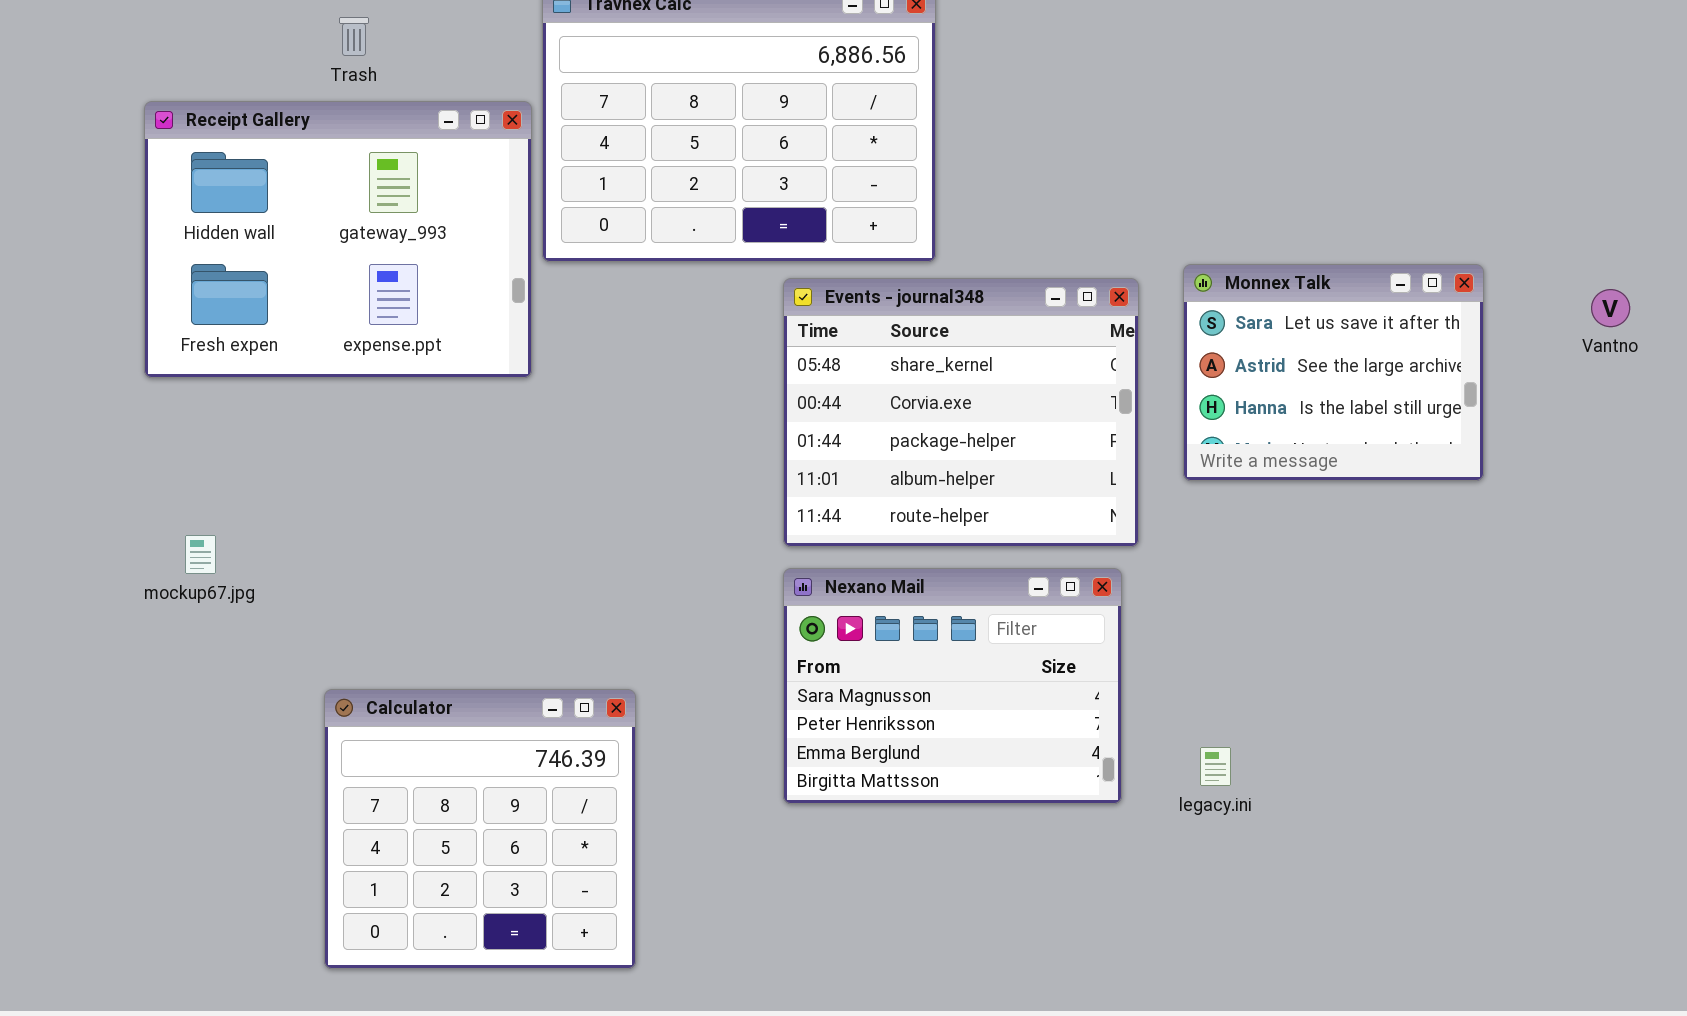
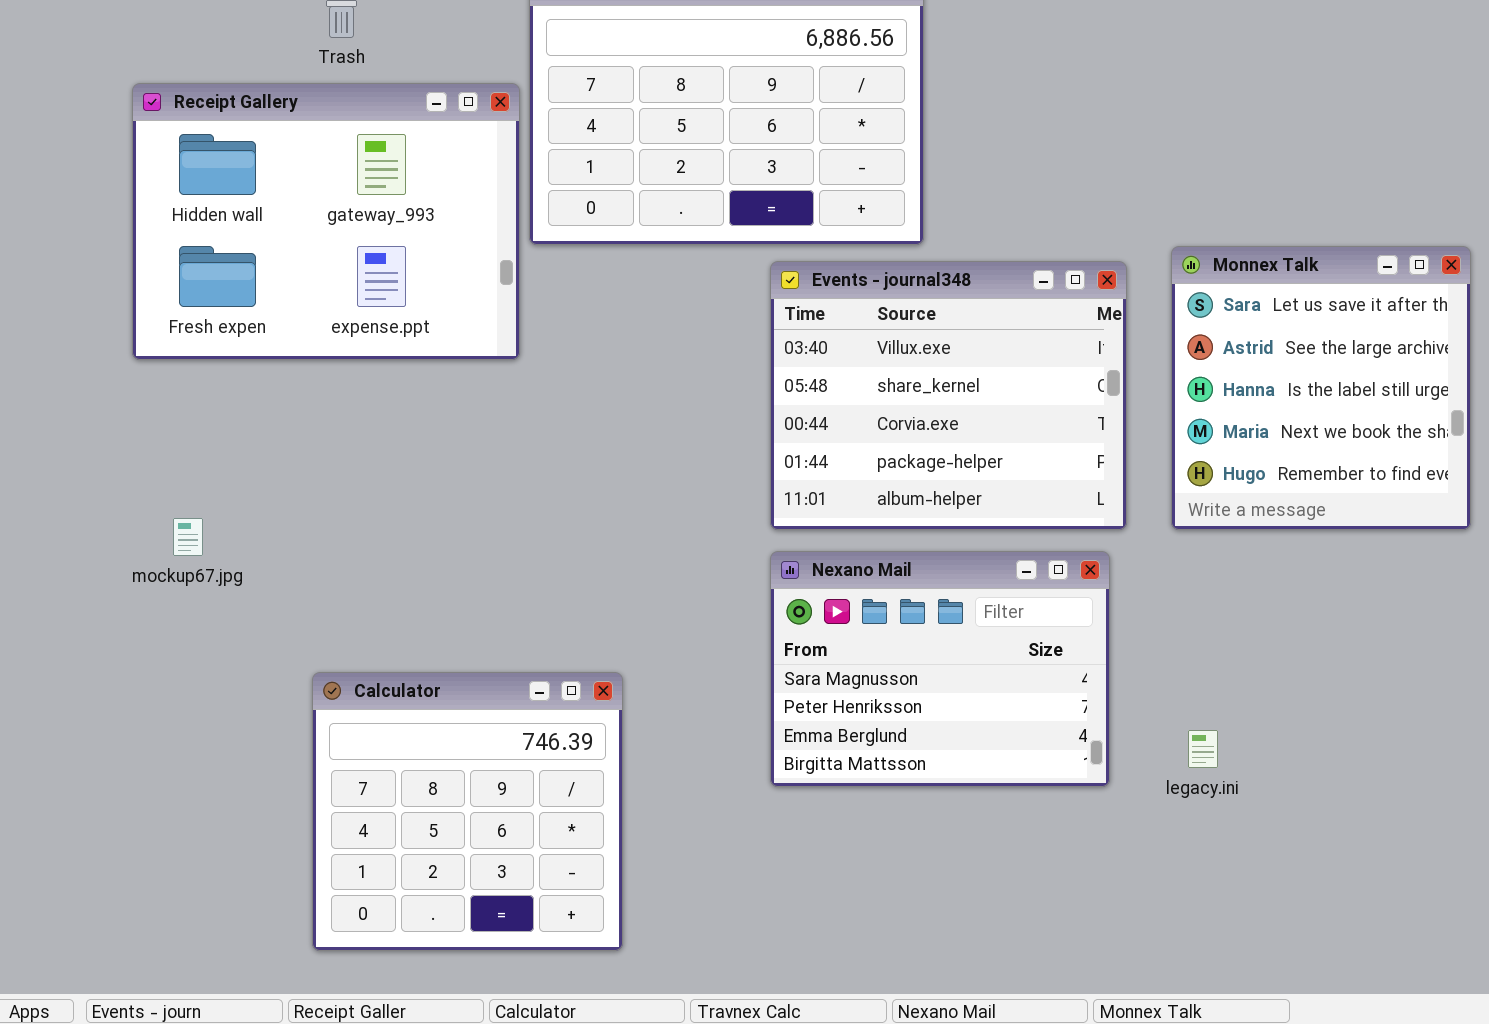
Monnex Talk: [1183,264,1484,481] -> [1171,246,1471,530], resized
Events - journal348: [783,278,1139,547] -> [770,261,1127,530], scrolled up 1 row

